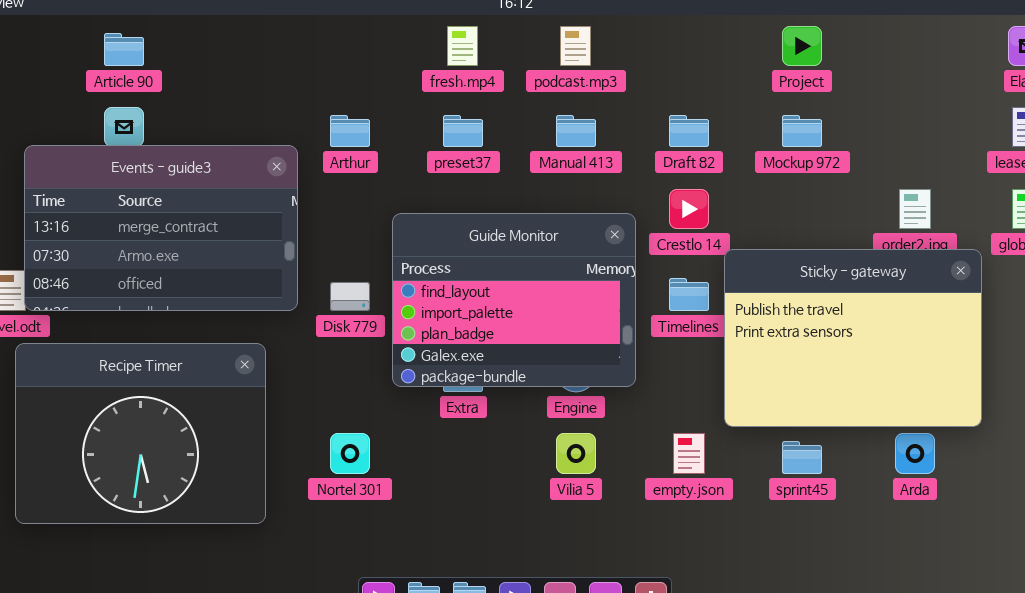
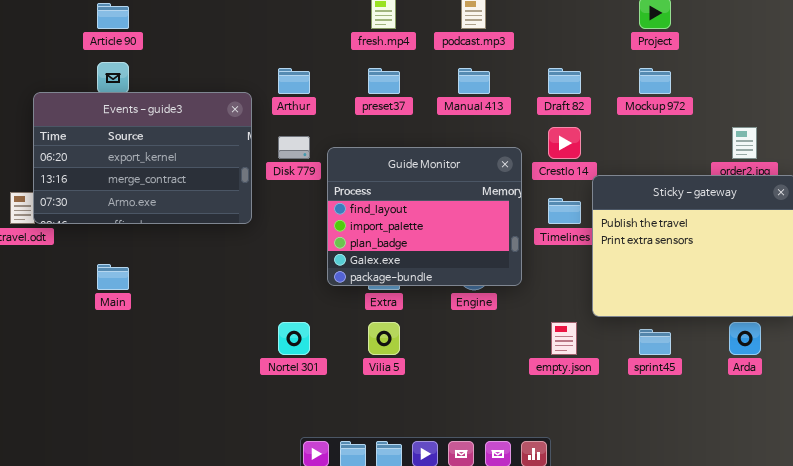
Events - guide3: [24,145,298,311] -> [33,92,252,224], scrolled up 1 row
Disk 779: [330,282,370,311] -> [278,136,310,159], moved
Recipe Timer: [15,343,266,524] -> none, closed
Vilia 5: [556,433,596,474] -> [368,322,400,355], moved

